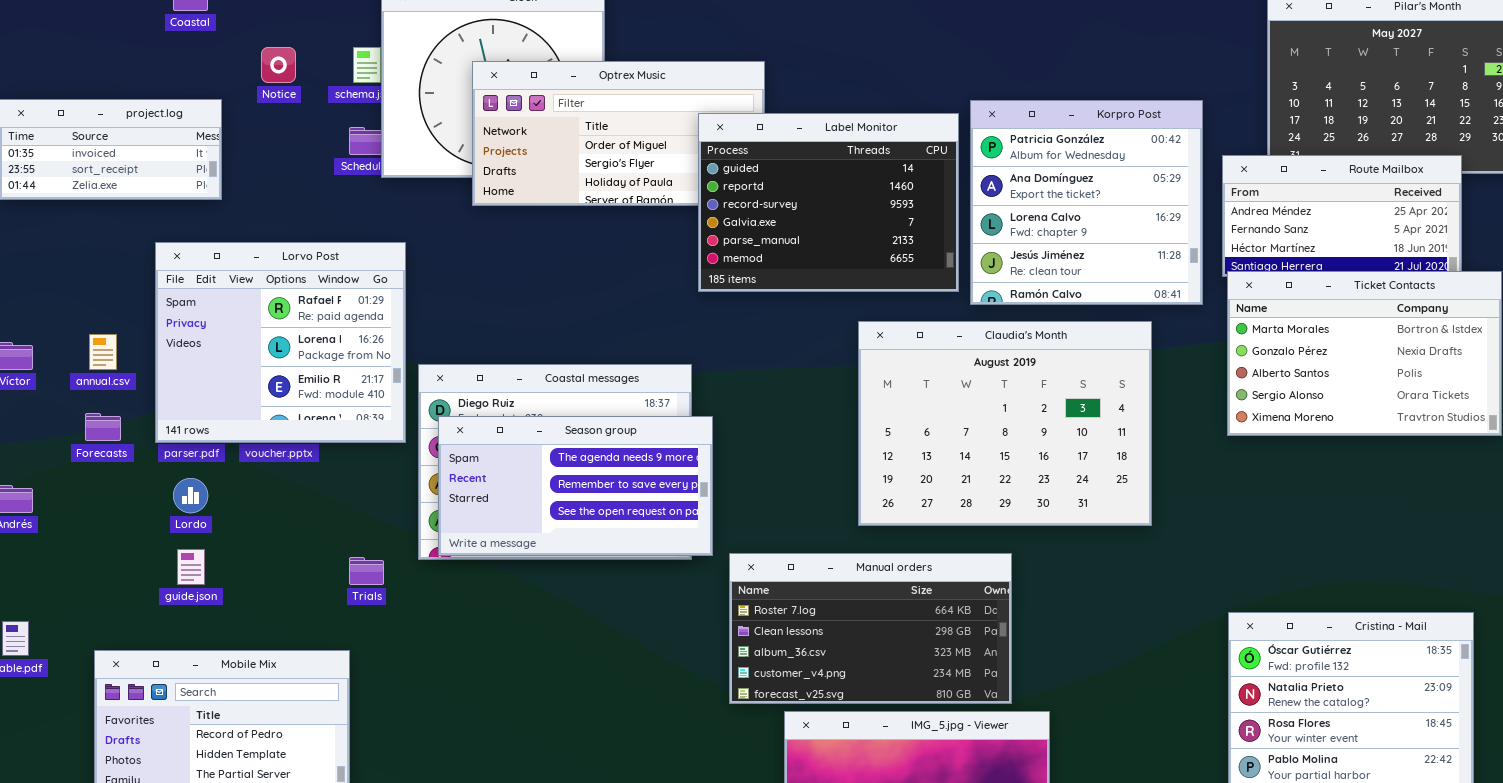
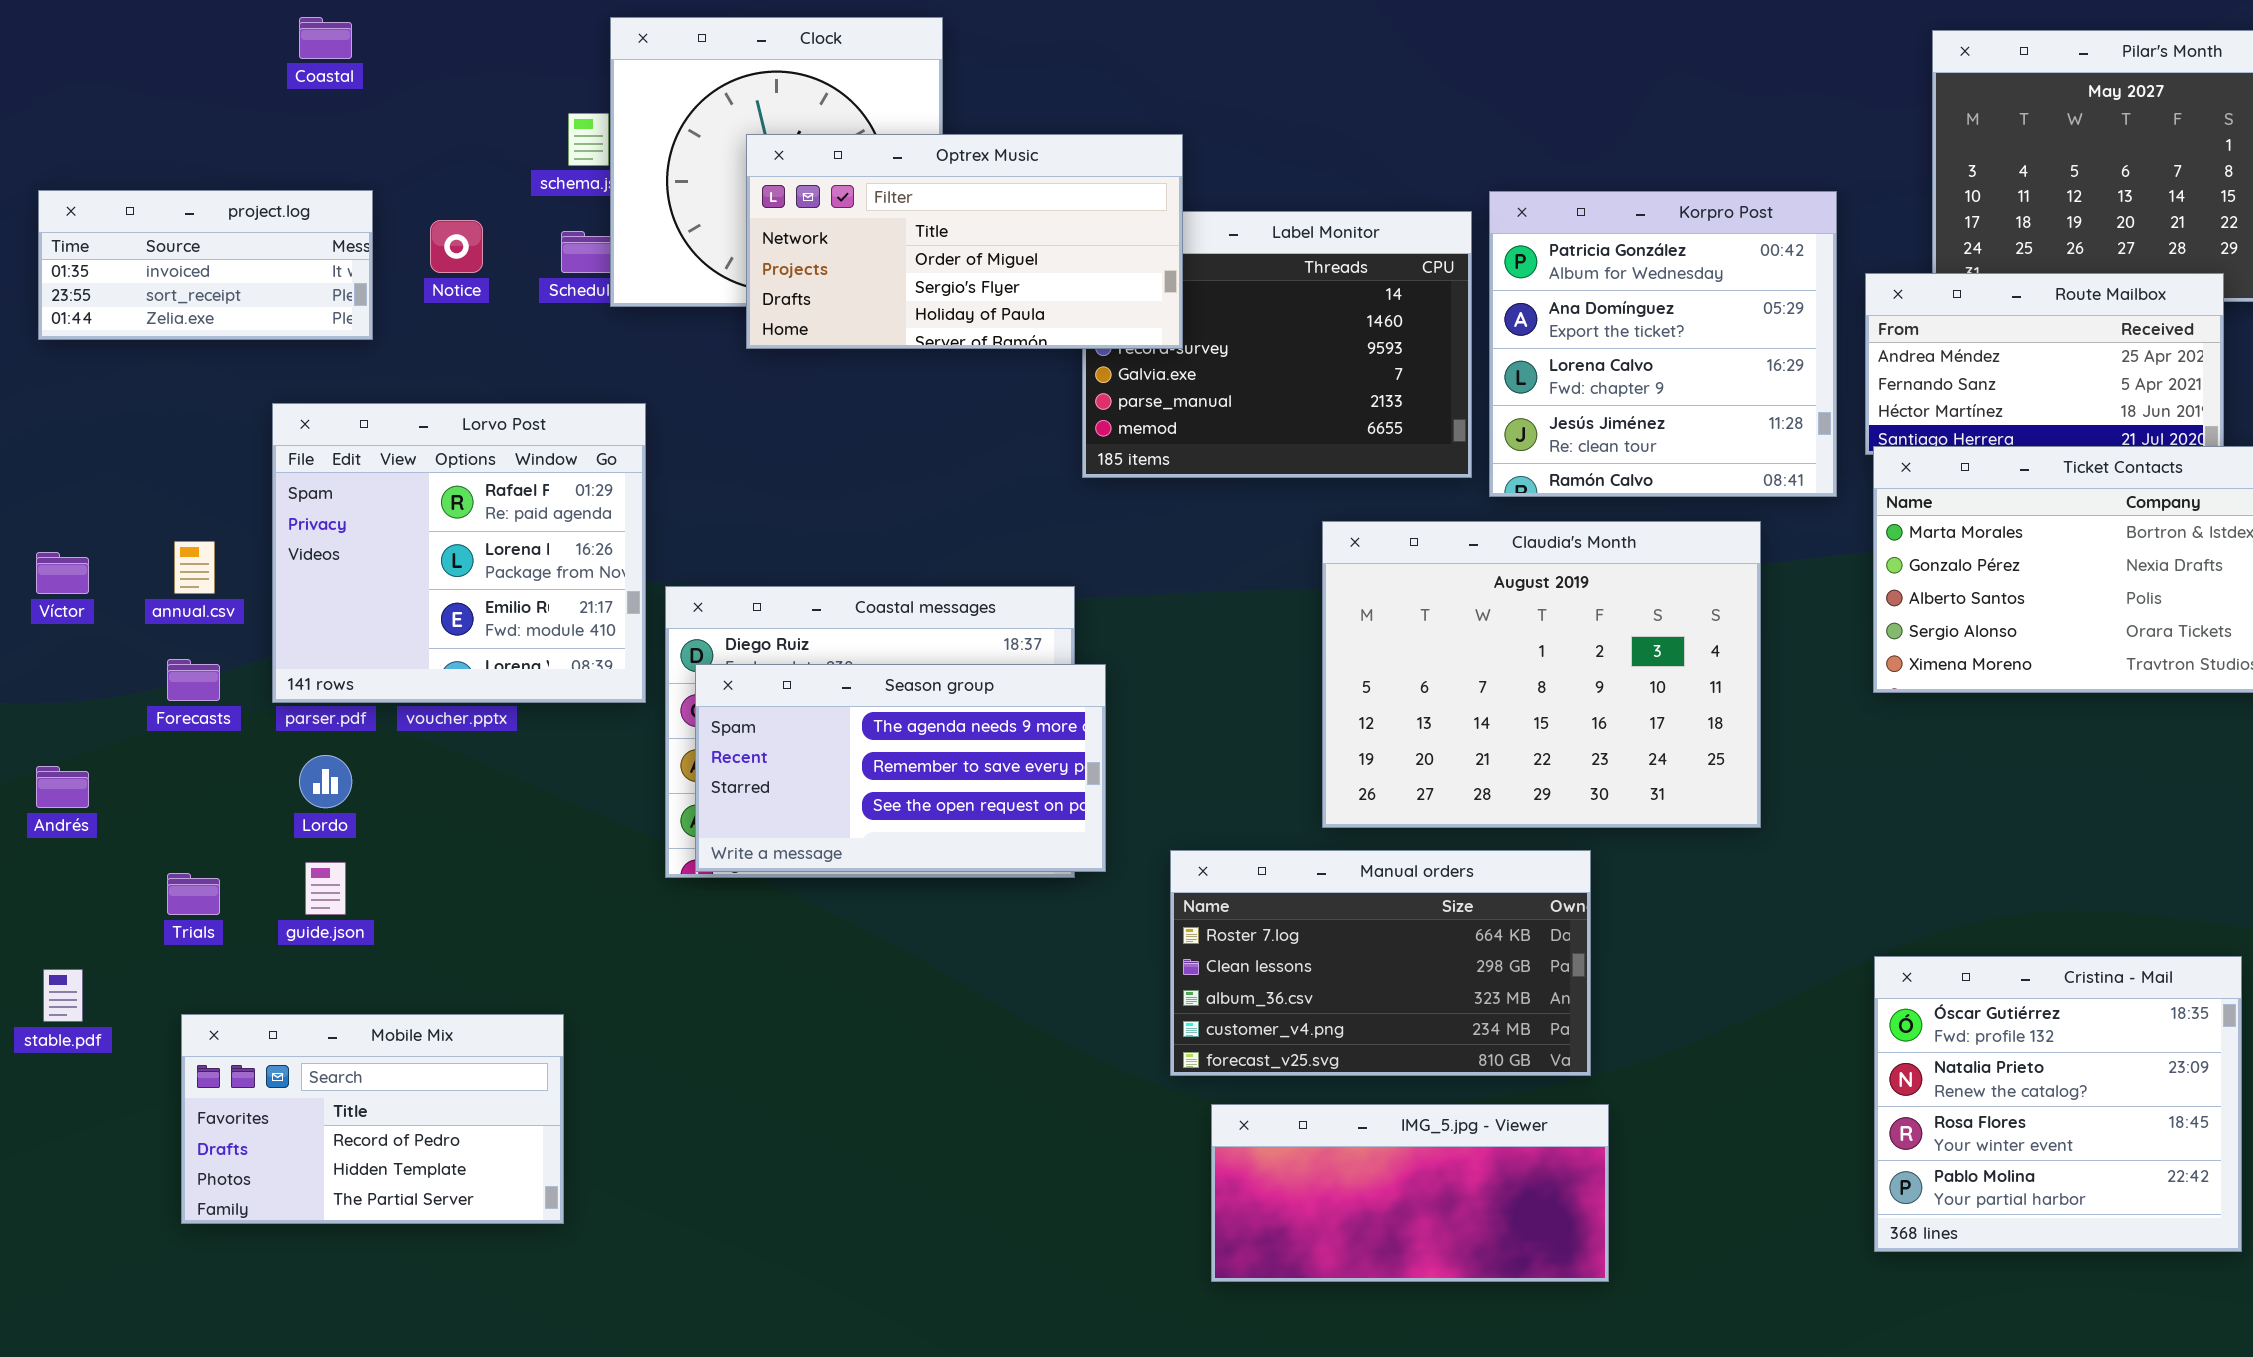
Notice: [261,47,296,83] -> [430,220,483,273], moved
Optrex Music: [472,61,765,206] -> [746,134,1183,349], raised
Manual orders: [729,553,1012,704] -> [1170,850,1591,1076], moved
Trials: [349,557,384,585] -> [167,873,220,915], moved

